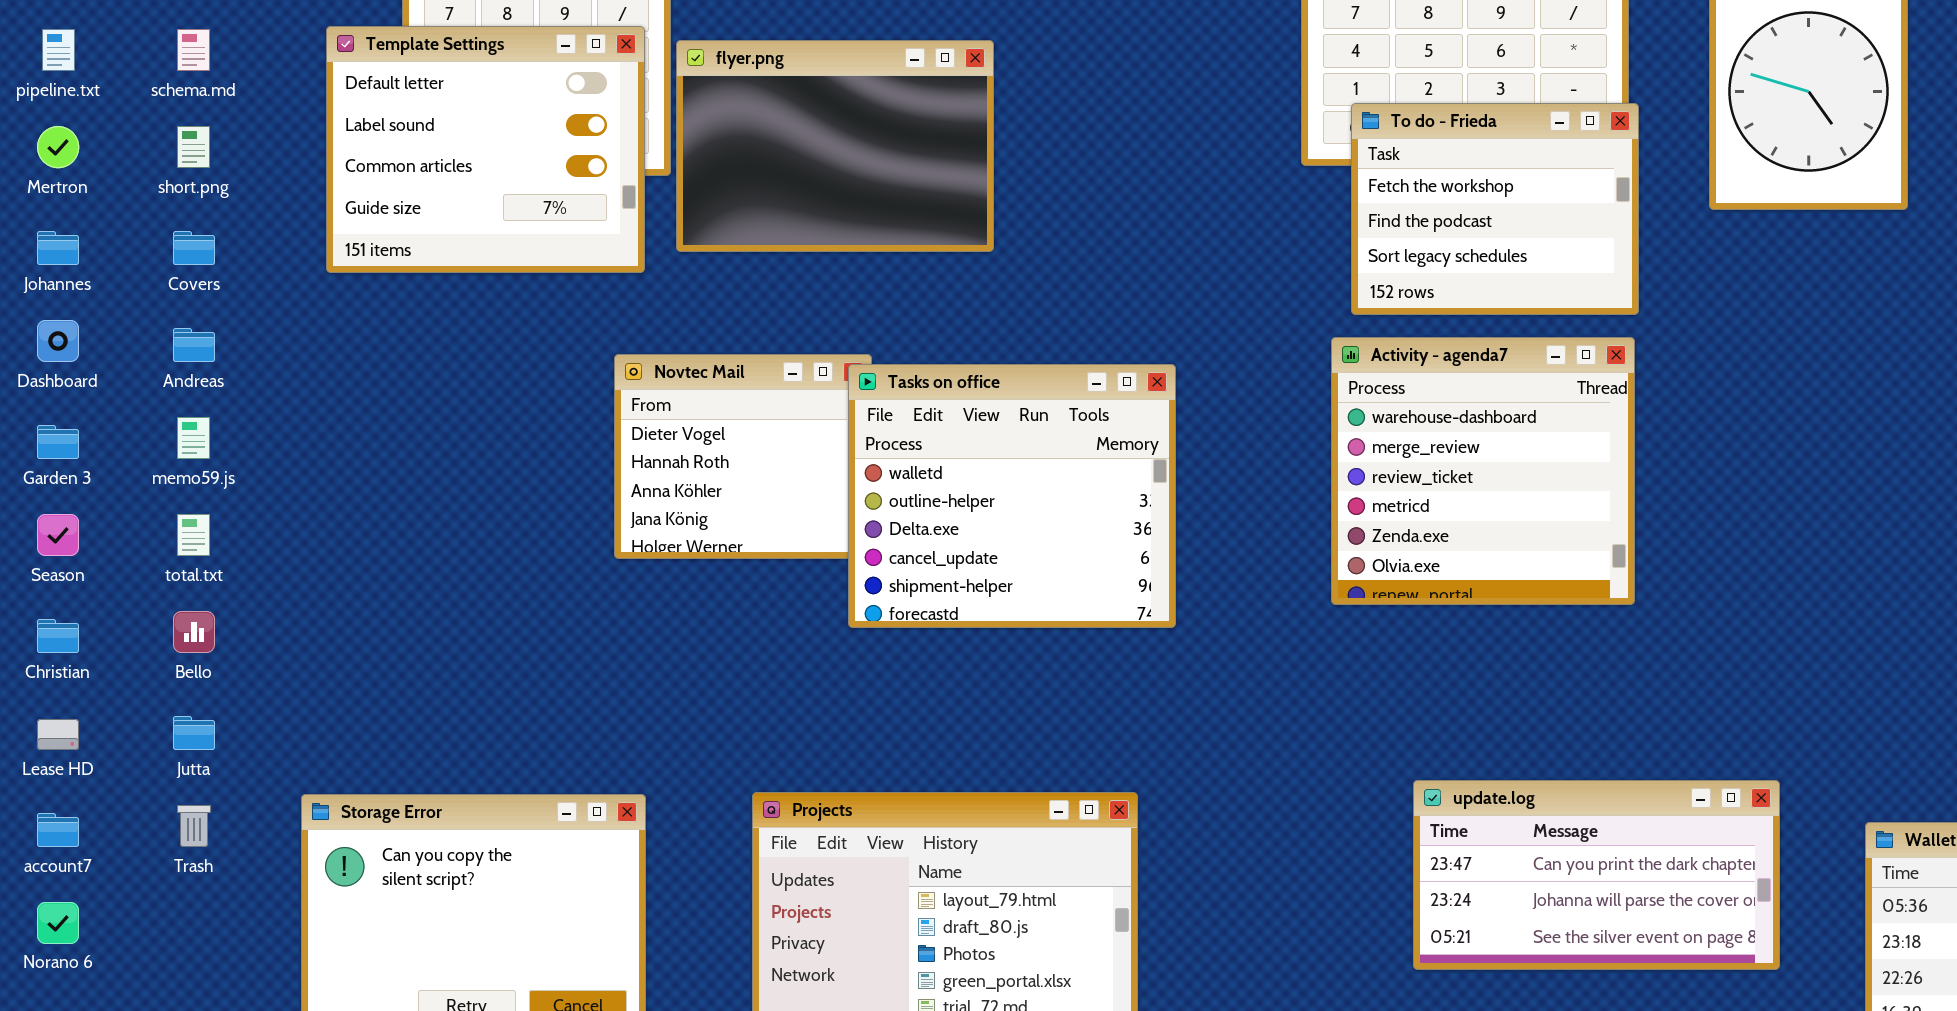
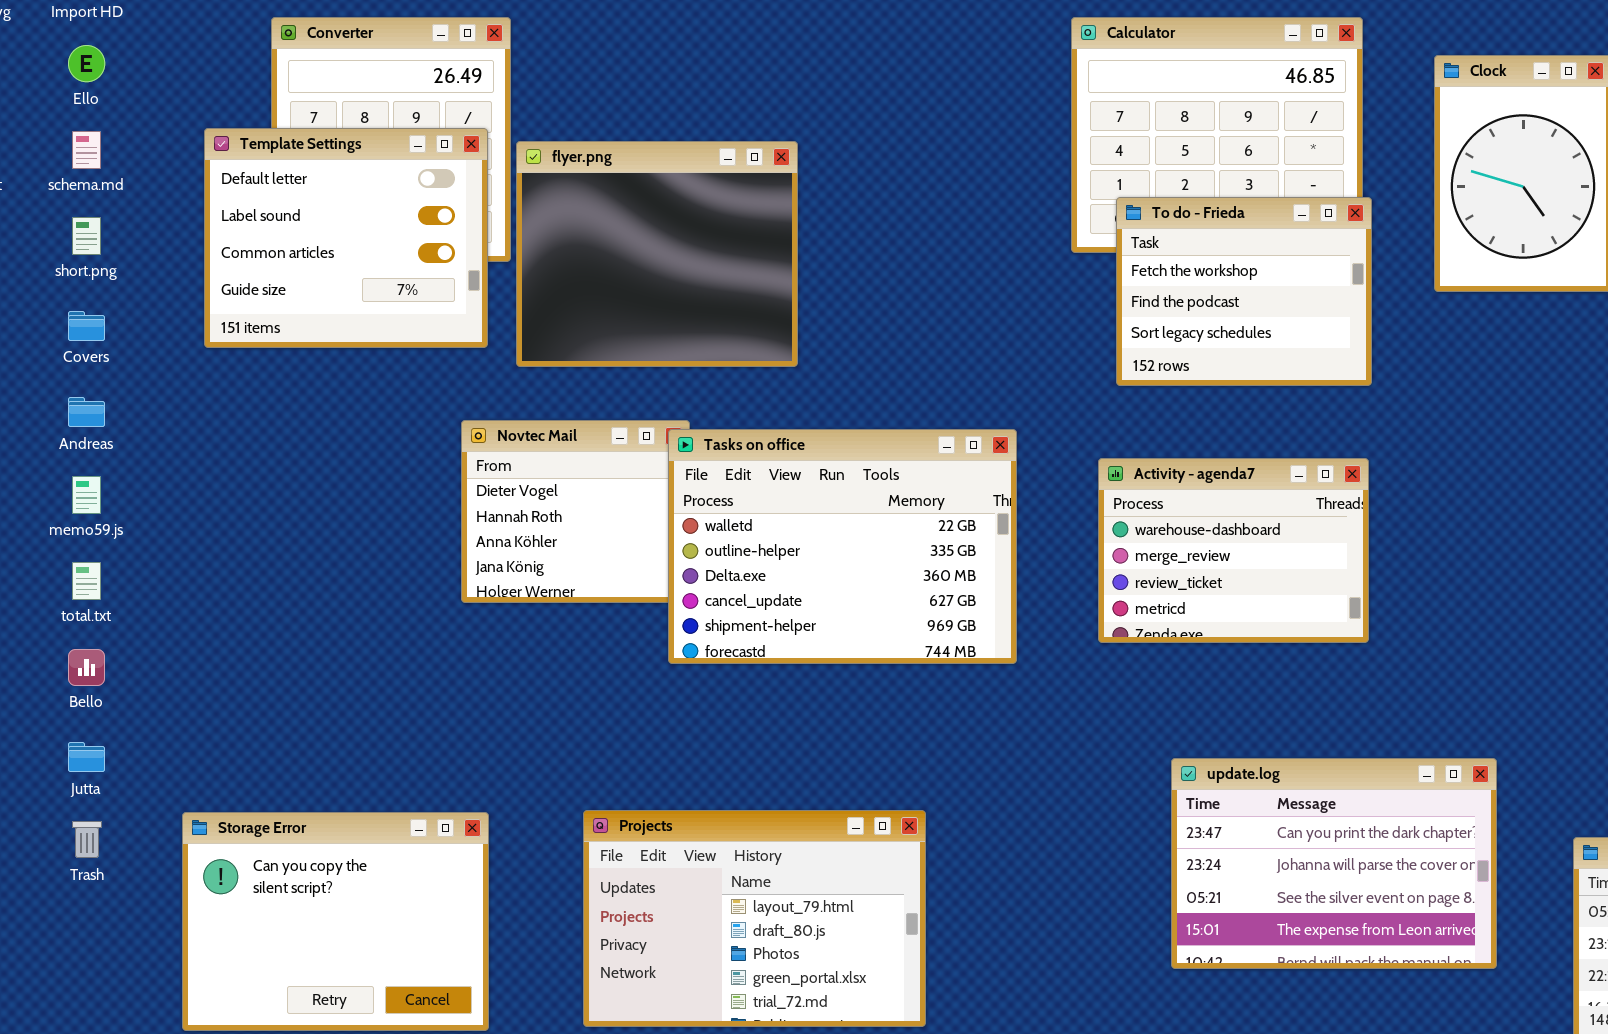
flyer.png: [676,40,994,252] -> [516,141,798,367], resized
Activity - agenda7: [1331,337,1635,605] -> [1098,458,1369,643], resized
Tasks on office: [848,364,1176,628] -> [668,429,1017,664], resized
update.log: [1413,780,1780,970] -> [1171,758,1497,969], resized

